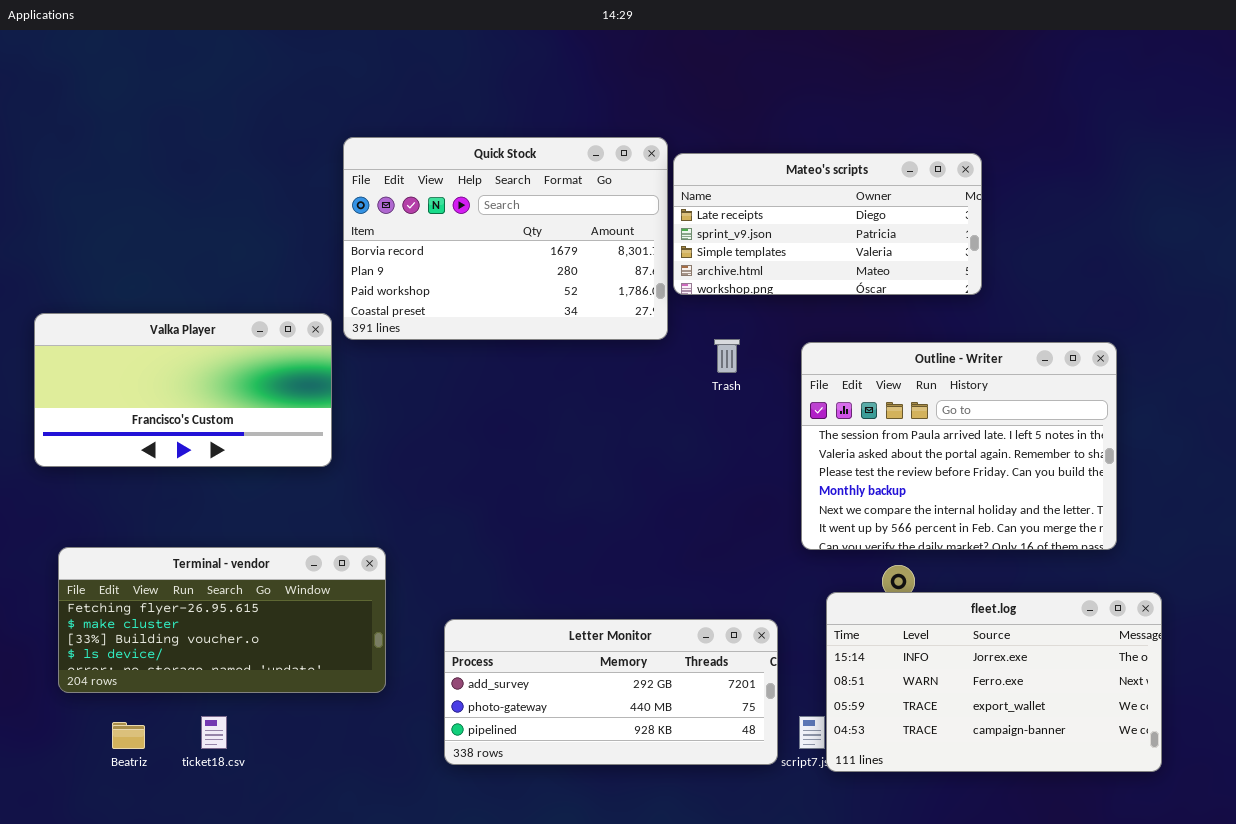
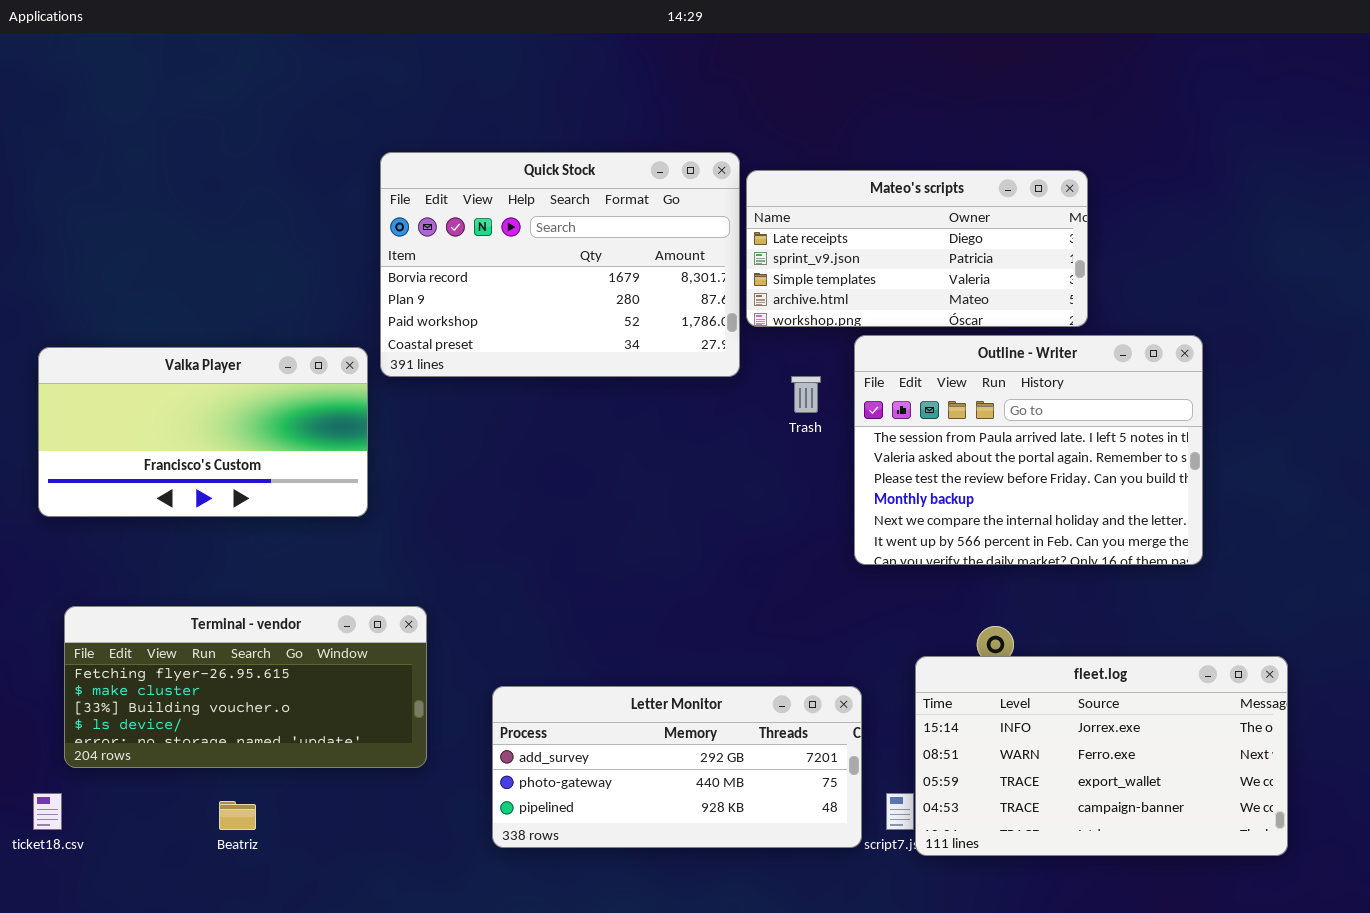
Outline - Writer: [801,342,1117,550] -> [854,335,1203,565], moved
ticket18.csv: [201,716,227,749] -> [33,793,62,830], moved
Beatriz: [112,722,145,749] -> [219,801,256,830], moved

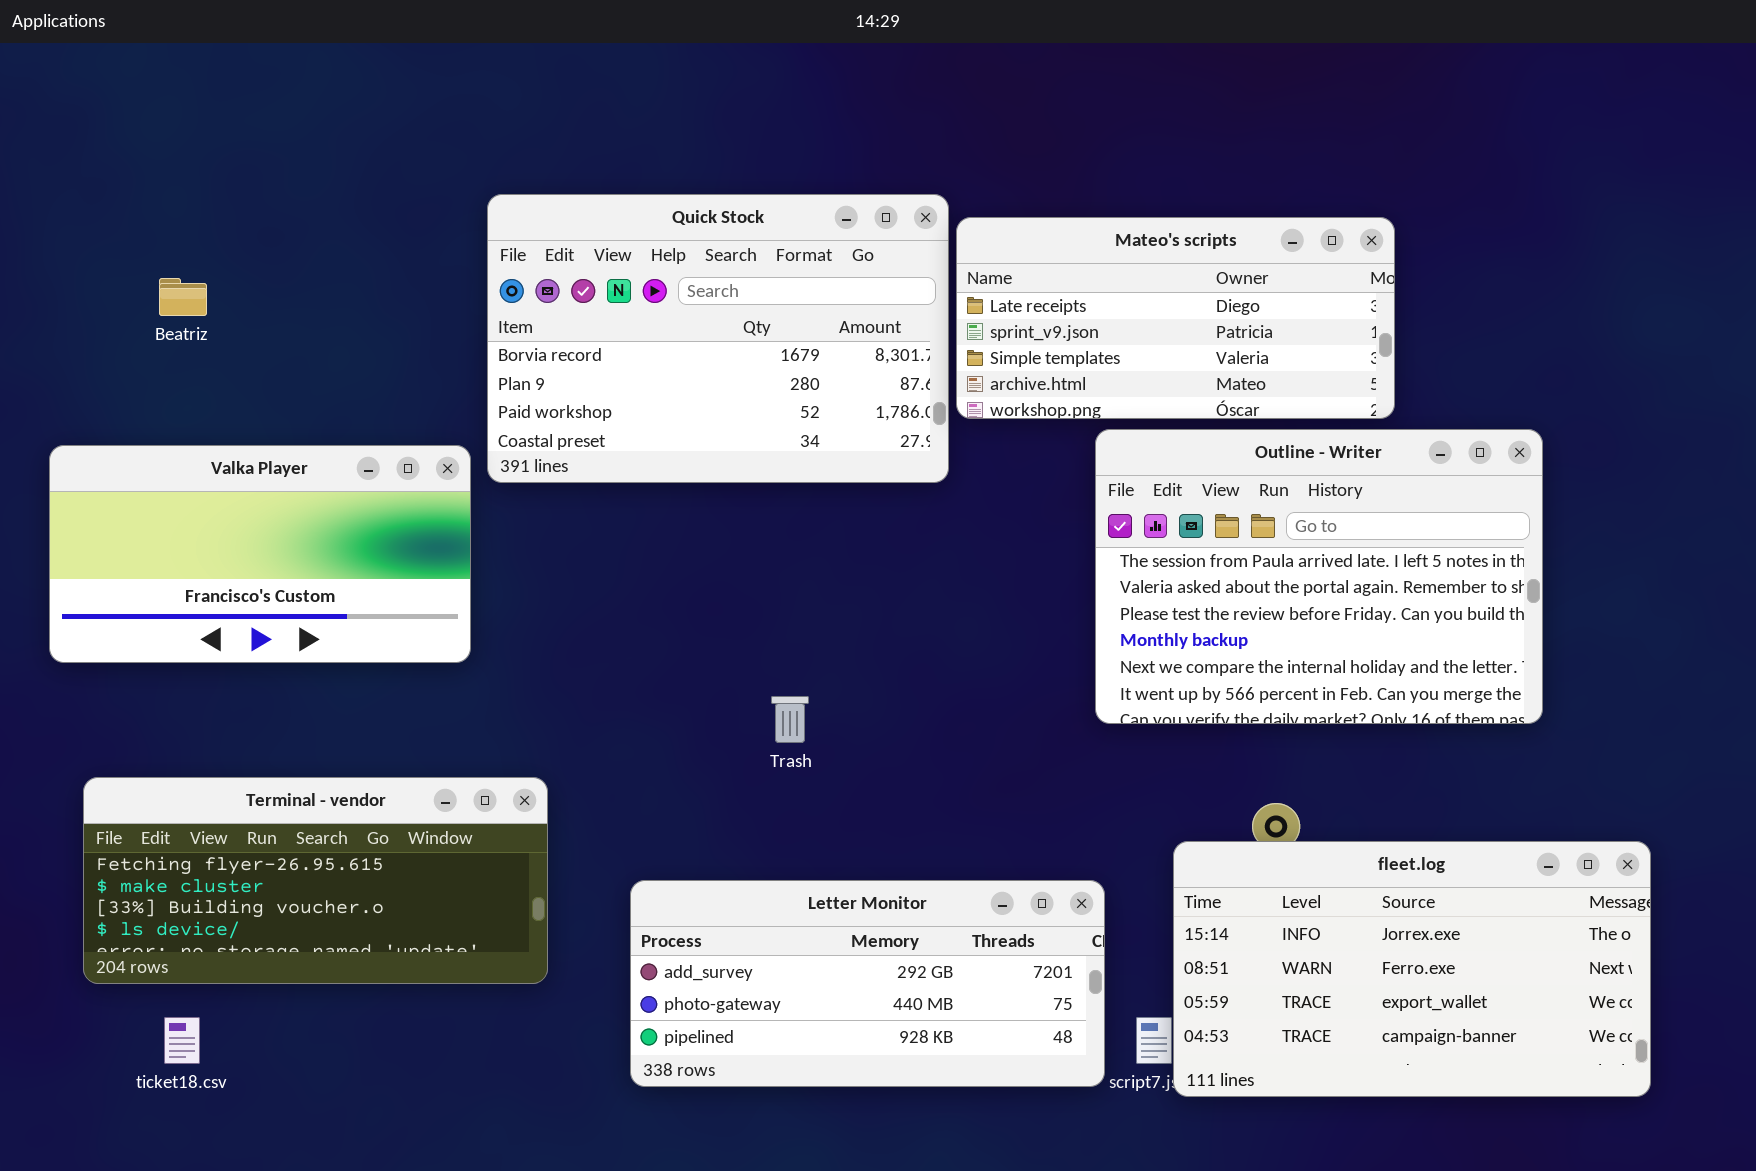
Trash: [791,376,821,413] -> [771,696,809,743], moved
ticket18.csv: [33,793,62,830] -> [164,1017,200,1064], moved
Beatriz: [219,801,256,830] -> [159,278,207,316], moved

